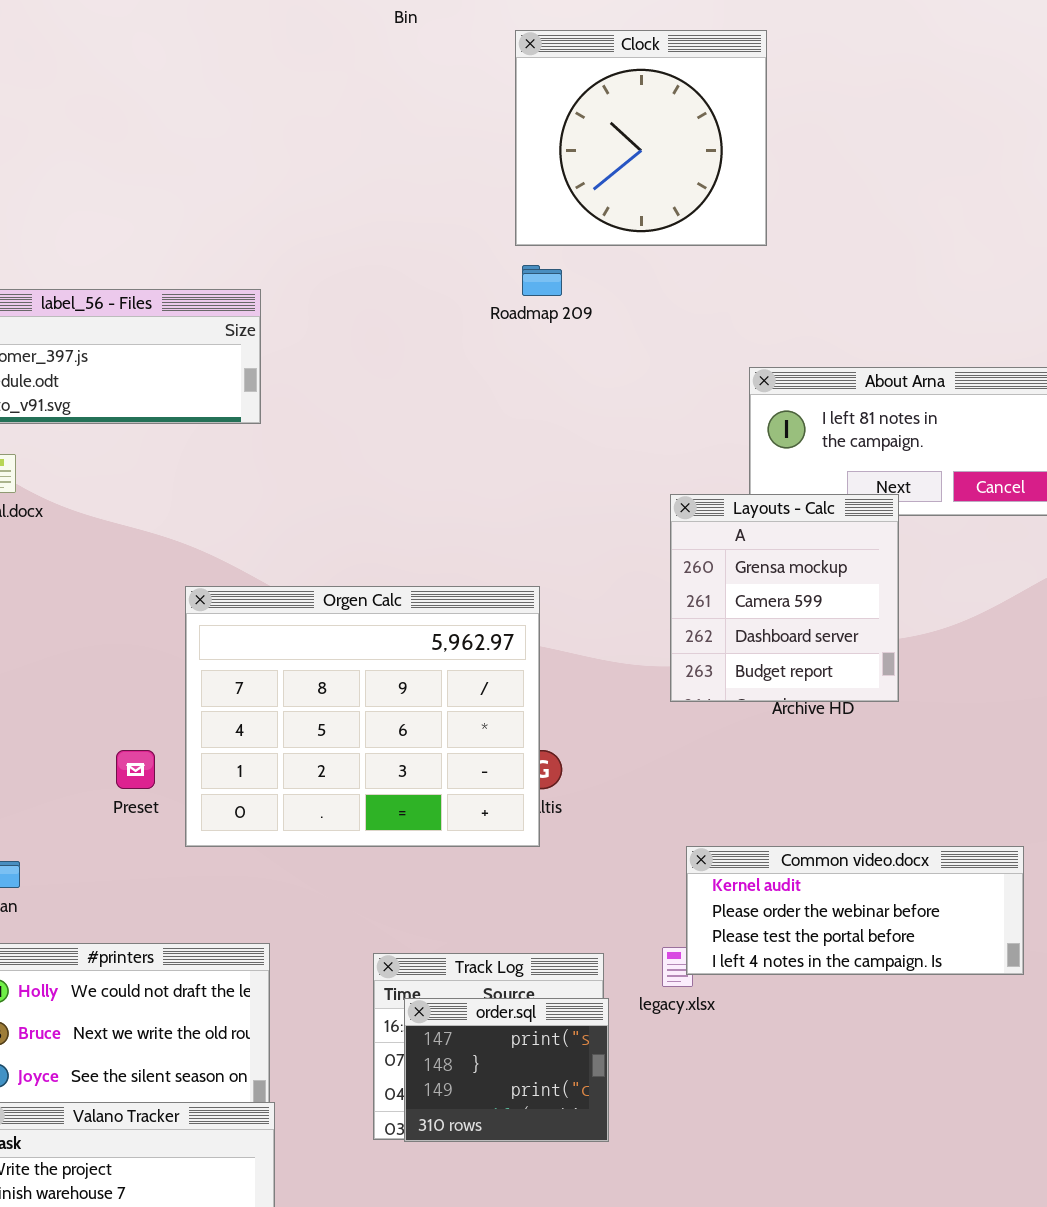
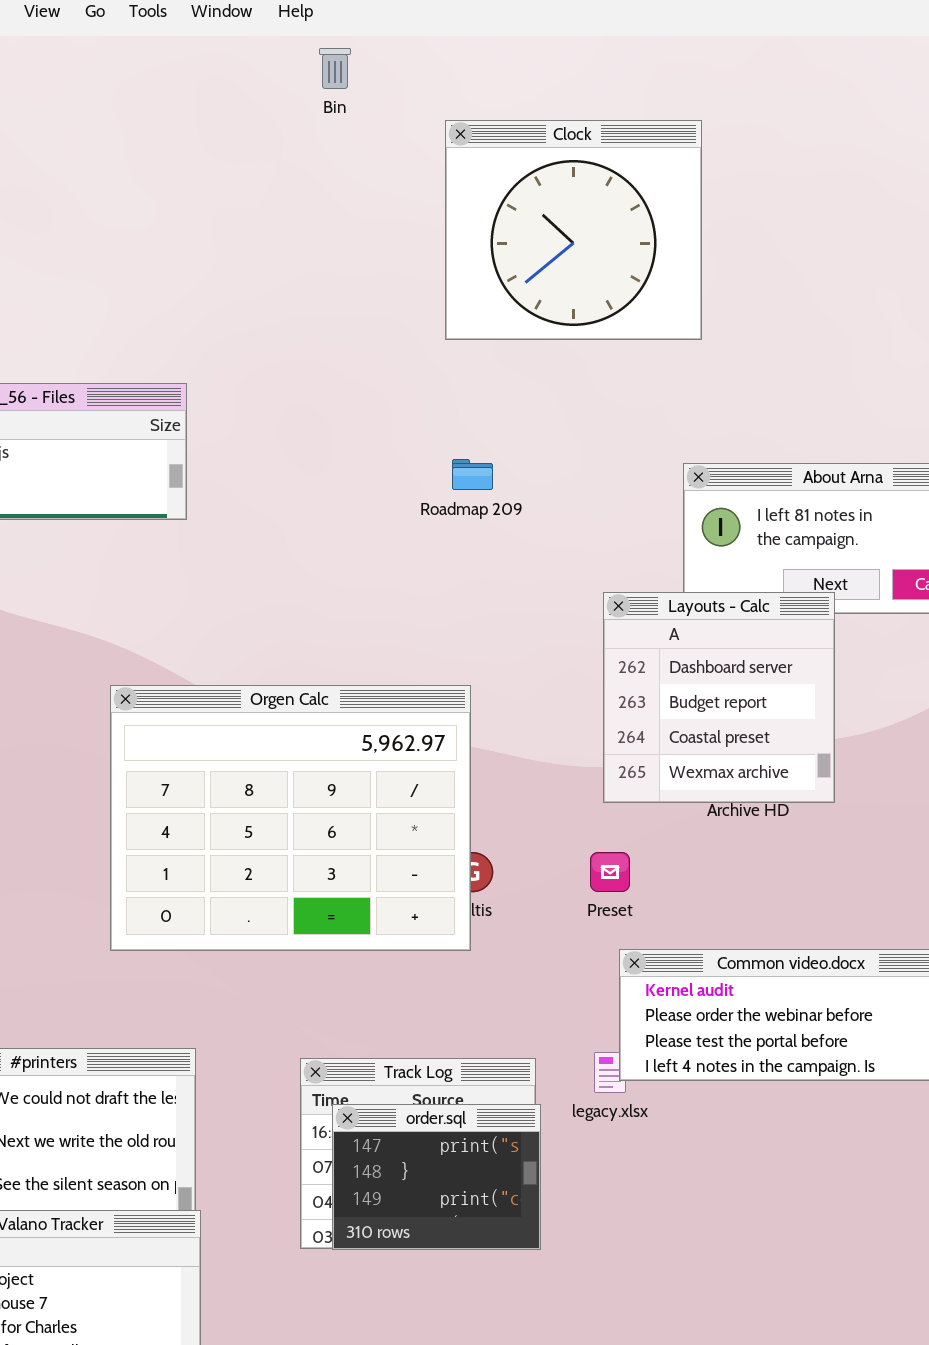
Roadmap 209: [522,265,562,296] -> [452,459,493,490], moved
Layouts - Calc: [670,494,899,702] -> [603,592,835,803], scrolled down 2 rows
Preset: [116,750,155,789] -> [590,852,630,892], moved

